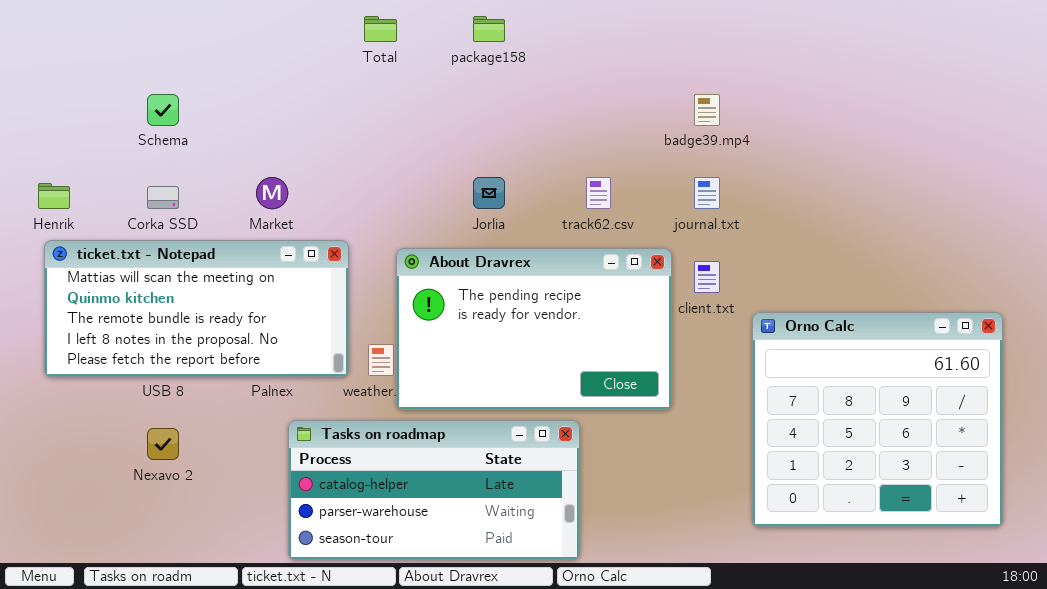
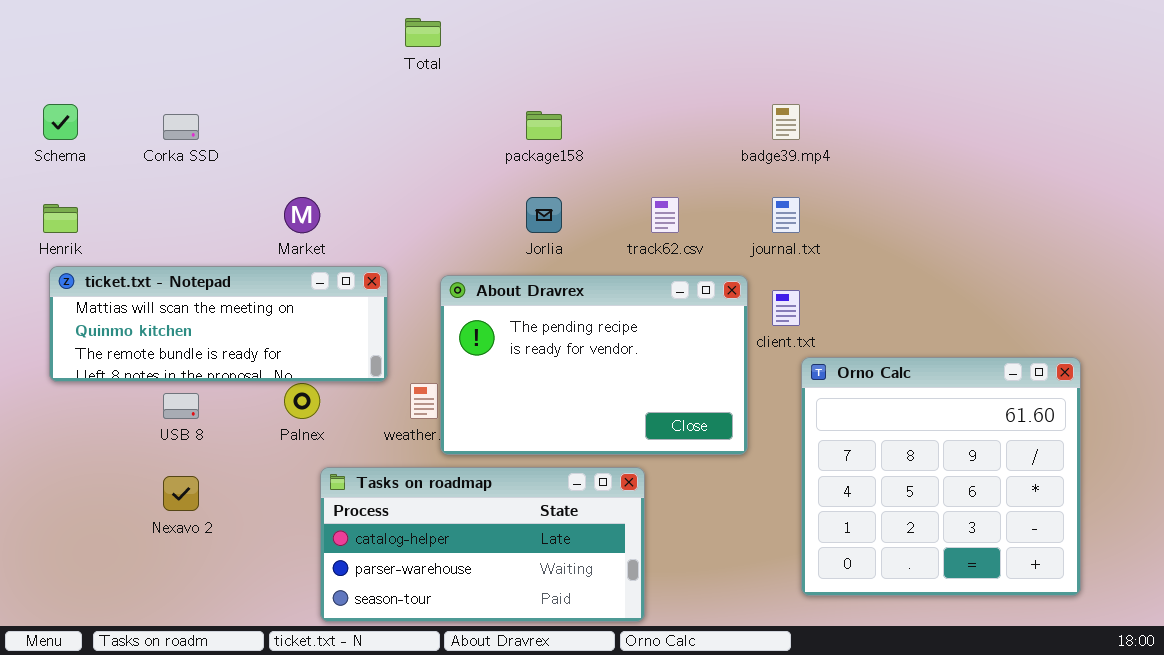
package158: [473,16,505,42] -> [526,111,562,140], moved
Schema: [147,94,179,126] -> [43,104,78,140], moved
Corka SSD: [147,186,179,209] -> [163,114,199,140], moved
ticket.txt - Notepad: [44,240,349,377] -> [49,266,388,382], resized
Orno Calc: [752,312,1003,527] -> [801,357,1081,596], moved

